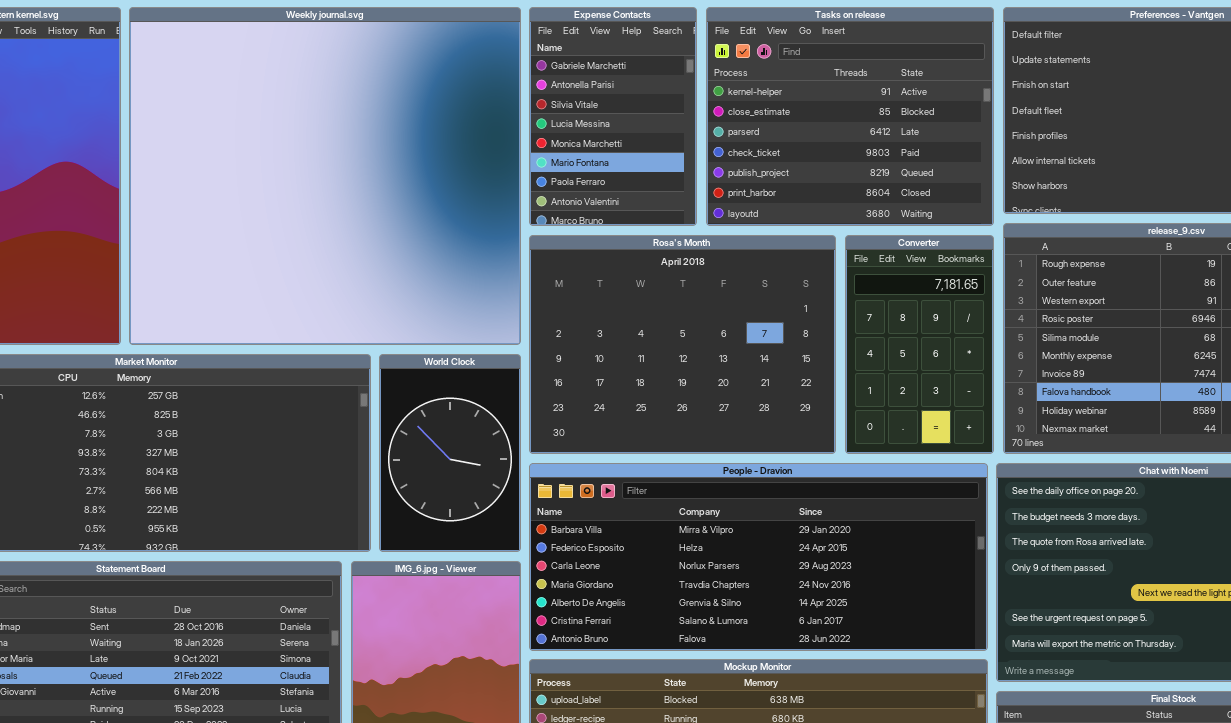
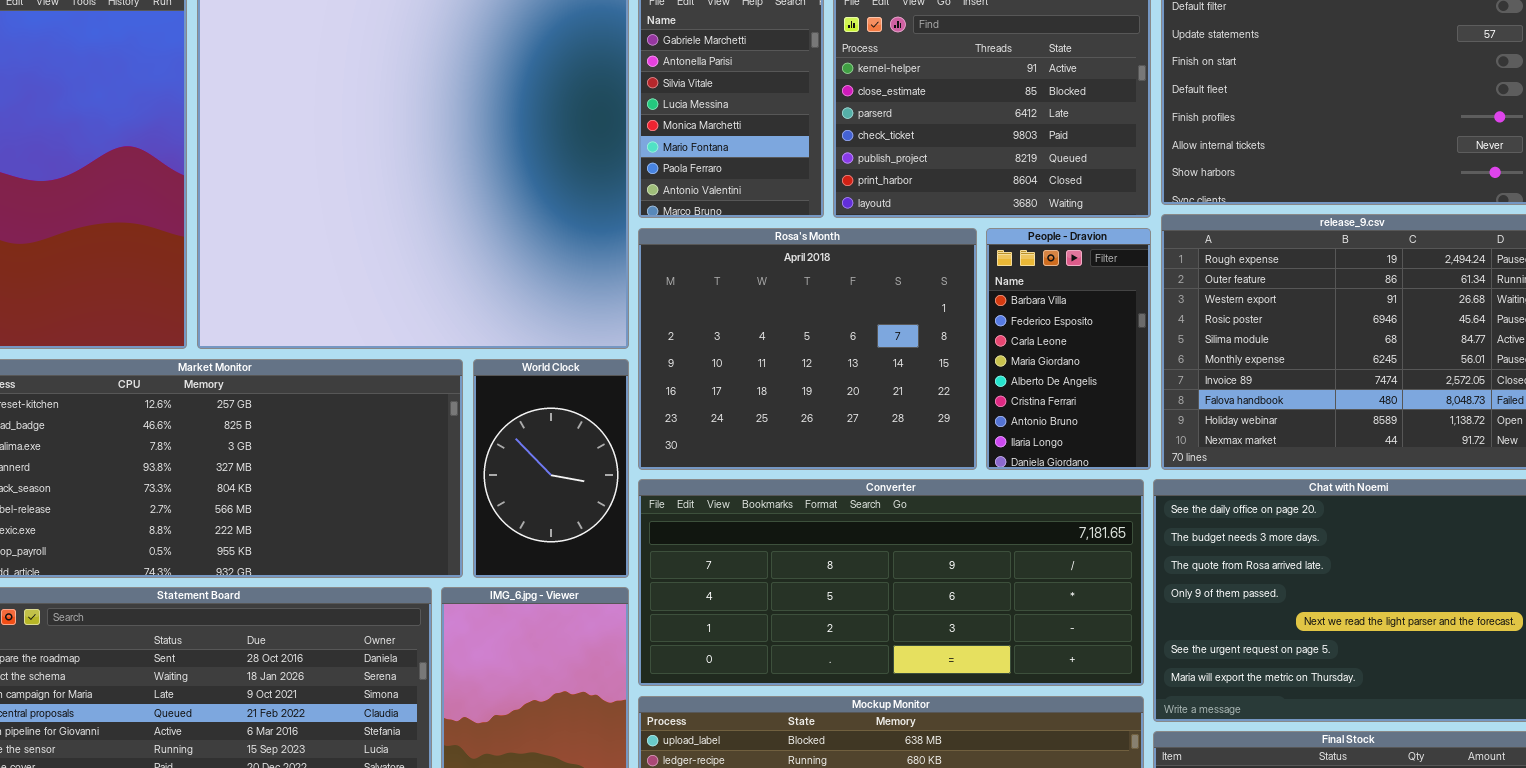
Converter: [845,235,994,454] -> [638,479,1144,686], moved, resized
People - Dravion: [529,463,988,651] -> [986,228,1151,470], moved, resized

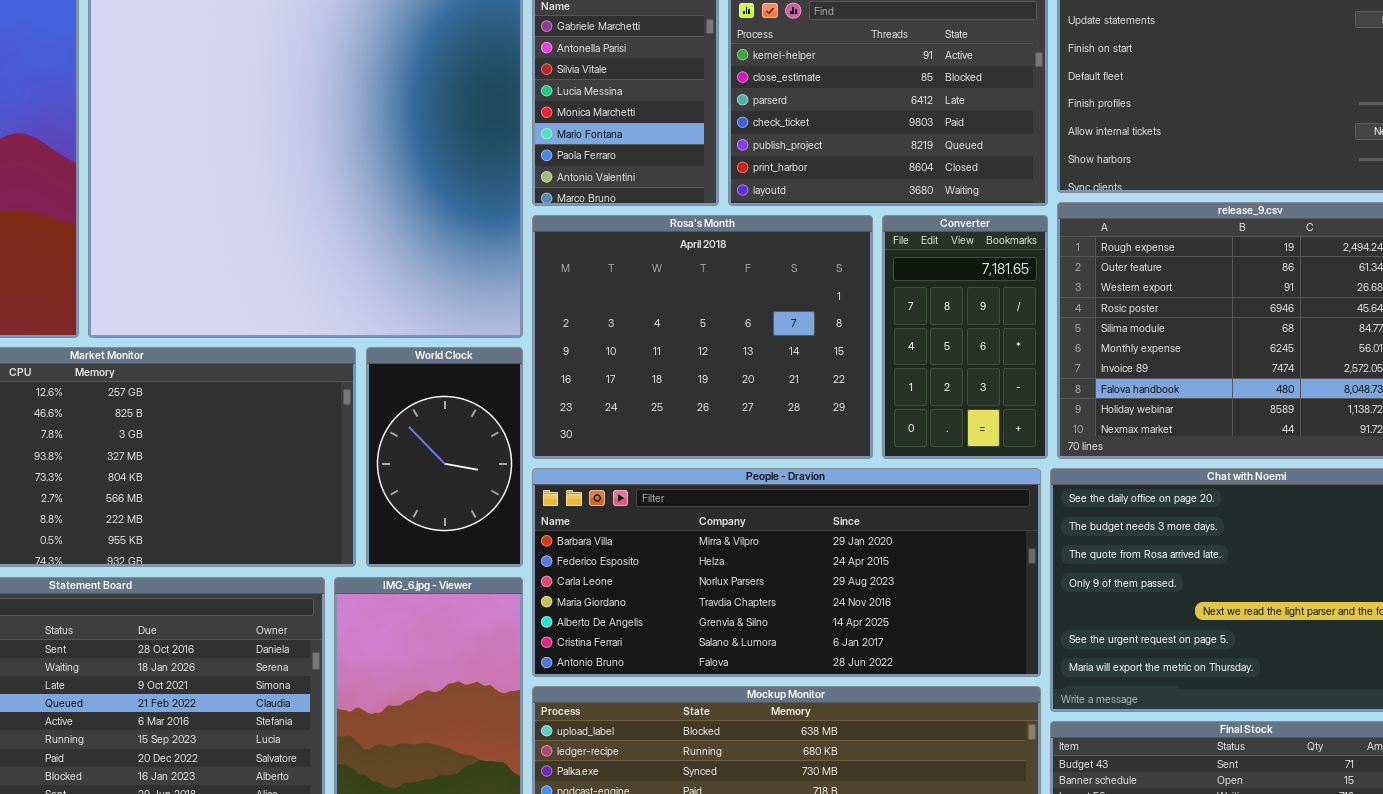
People - Dravion: [986,228,1151,470] -> [532,468,1041,677], moved, resized
Converter: [638,479,1144,686] -> [882,215,1048,459], moved, resized

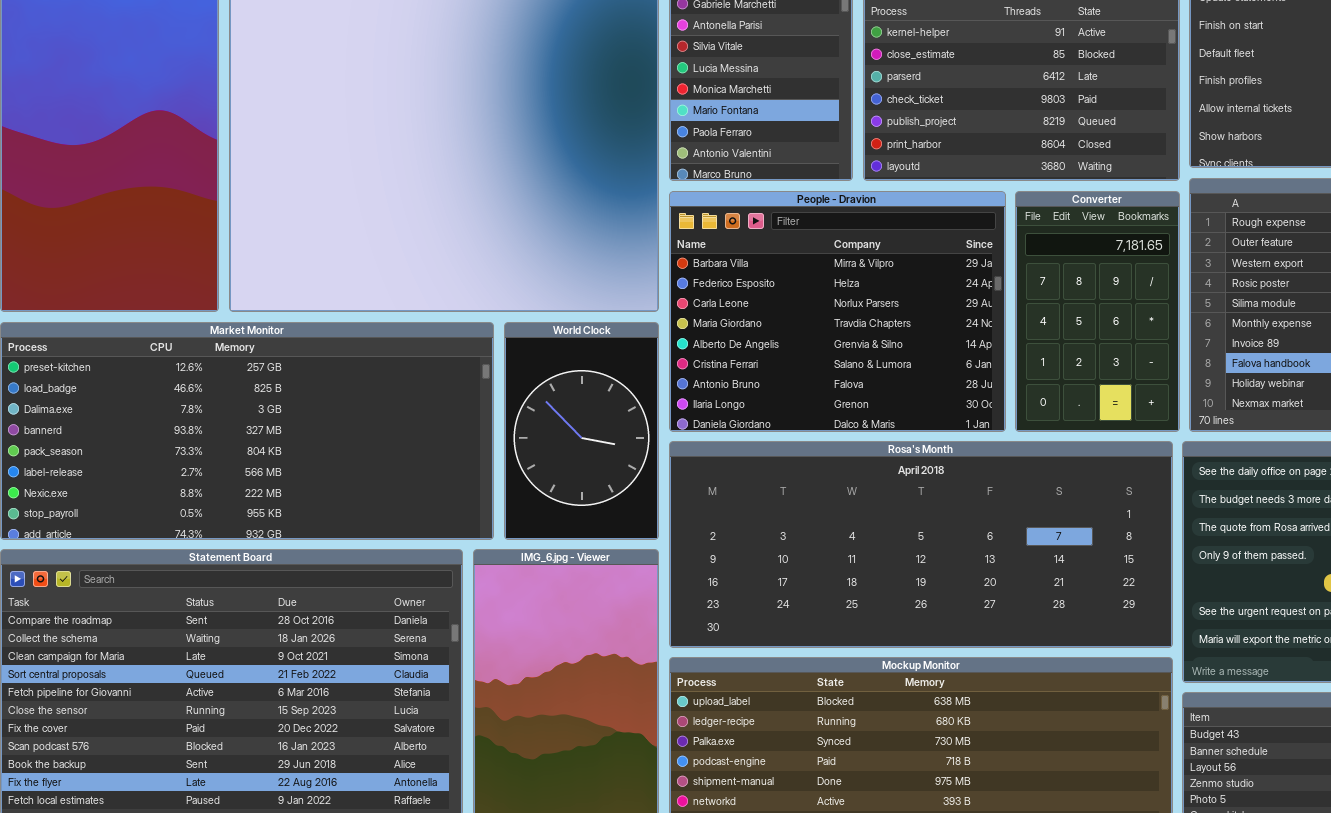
Rosa's Month: [532,215,873,459] -> [669,441,1173,648], moved, resized
People - Dravion: [532,468,1041,677] -> [669,191,1006,432], moved, resized

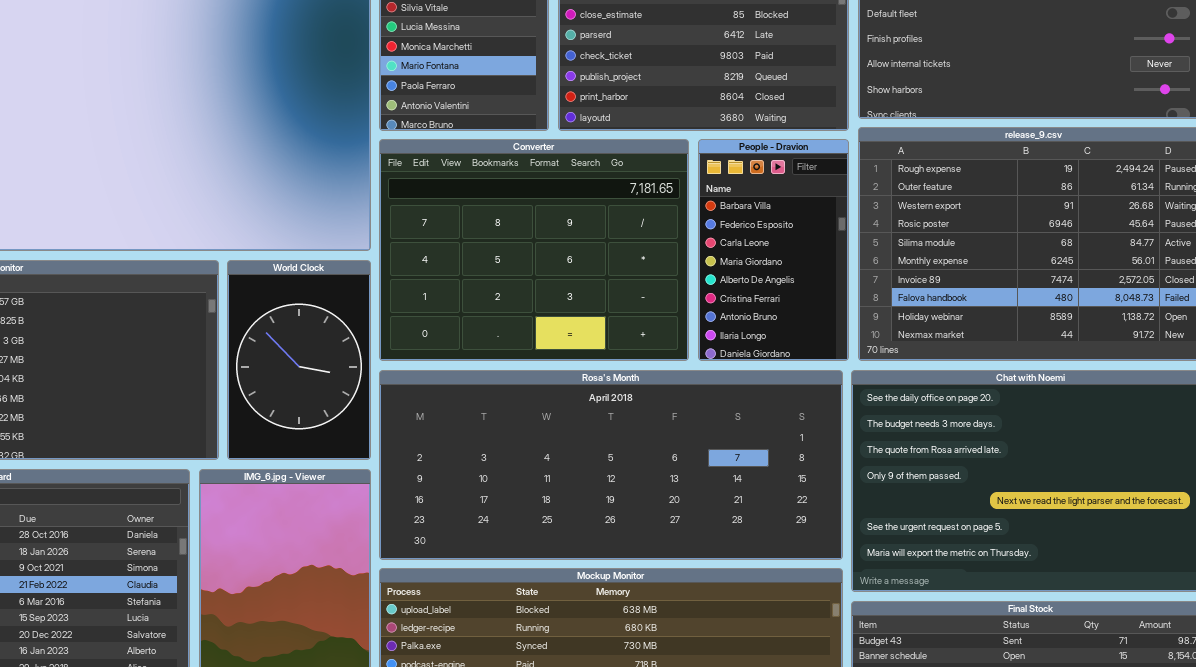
People - Dravion: [669,191,1006,432] -> [698,139,849,361], moved, resized
Converter: [1015,191,1180,432] -> [379,139,689,361], moved, resized

